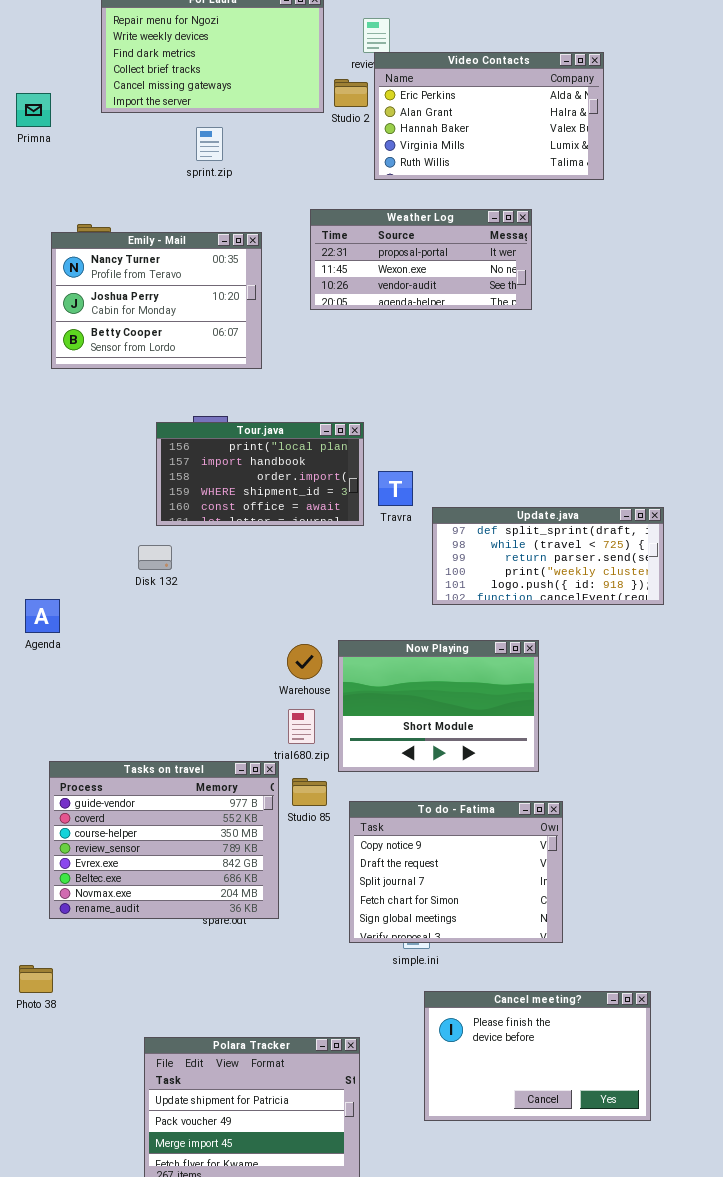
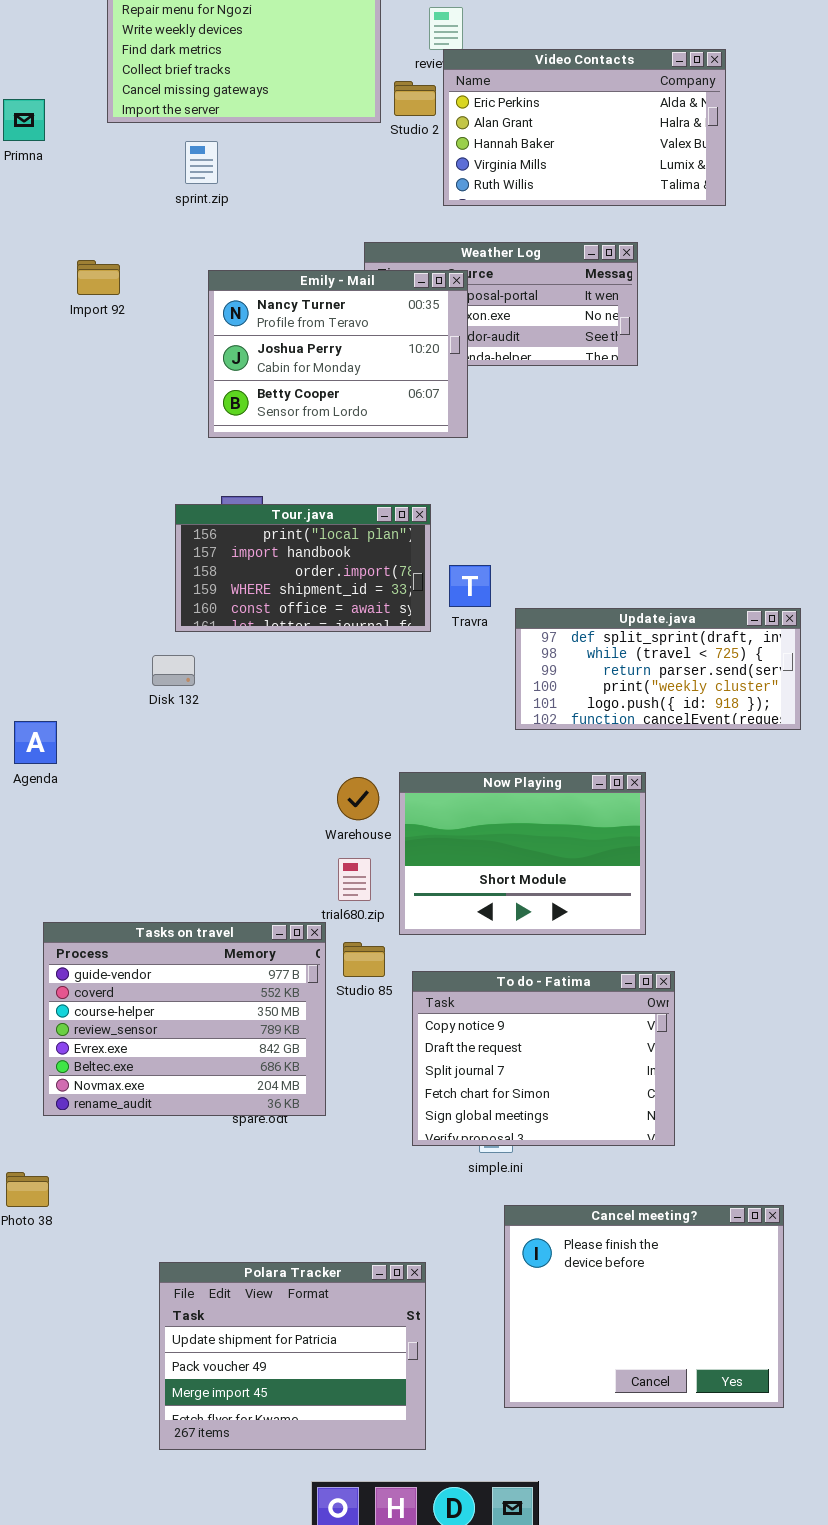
sprint.zip: [196,127,223,161] -> [185,141,218,184], moved
Emily - Mail: [51,232,262,369] -> [208,270,468,438], moved
Cancel meeting?: [424,991,651,1121] -> [504,1205,784,1408], resized

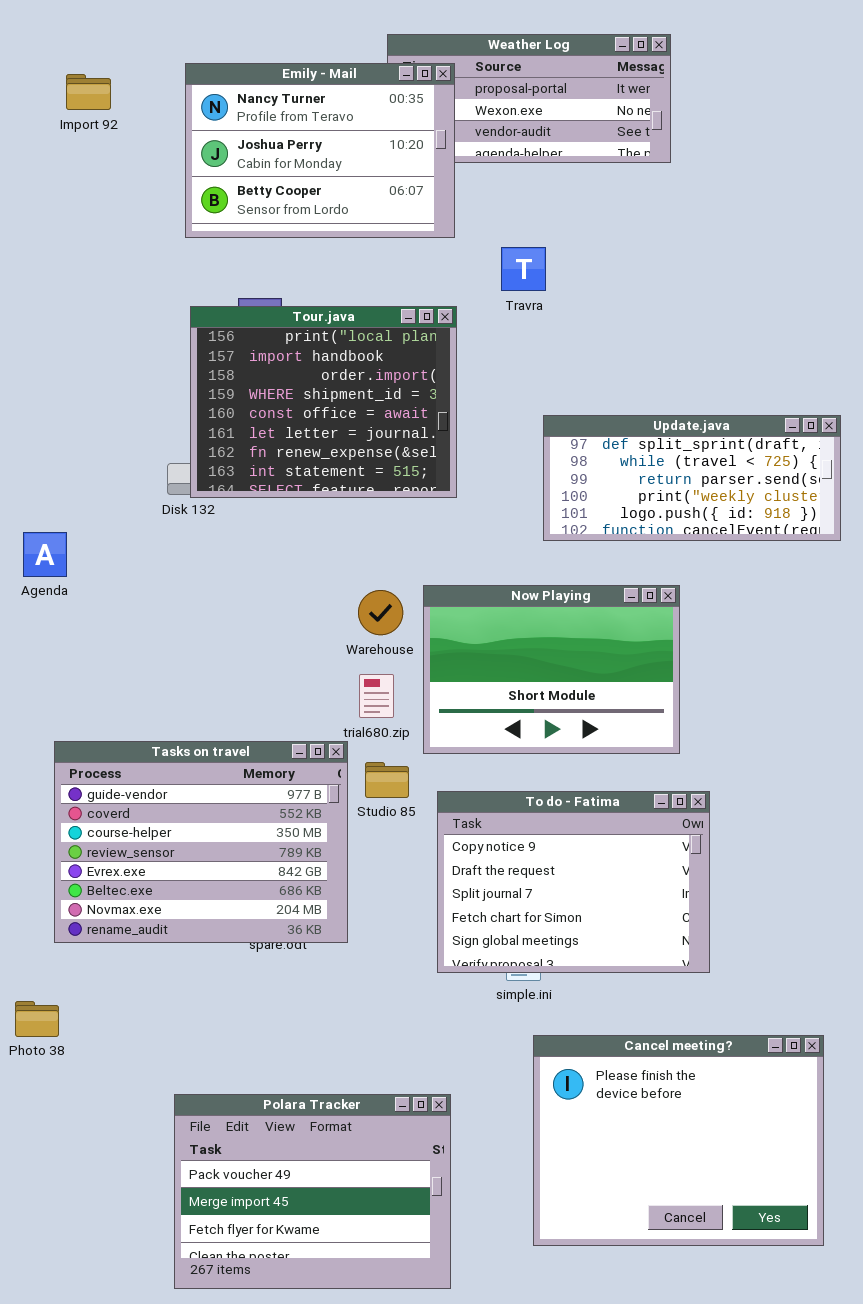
Import 92: [77,260,120,295] -> [66,74,111,110], moved
Emily - Mail: [208,270,468,438] -> [185,63,455,238], moved
Tour.java: [175,504,431,632] -> [190,306,457,498], resized
Travra: [449,565,491,607] -> [501,247,546,291], moved
Polara Tracker: [159,1262,426,1450] -> [174,1094,451,1289], scrolled down 1 row

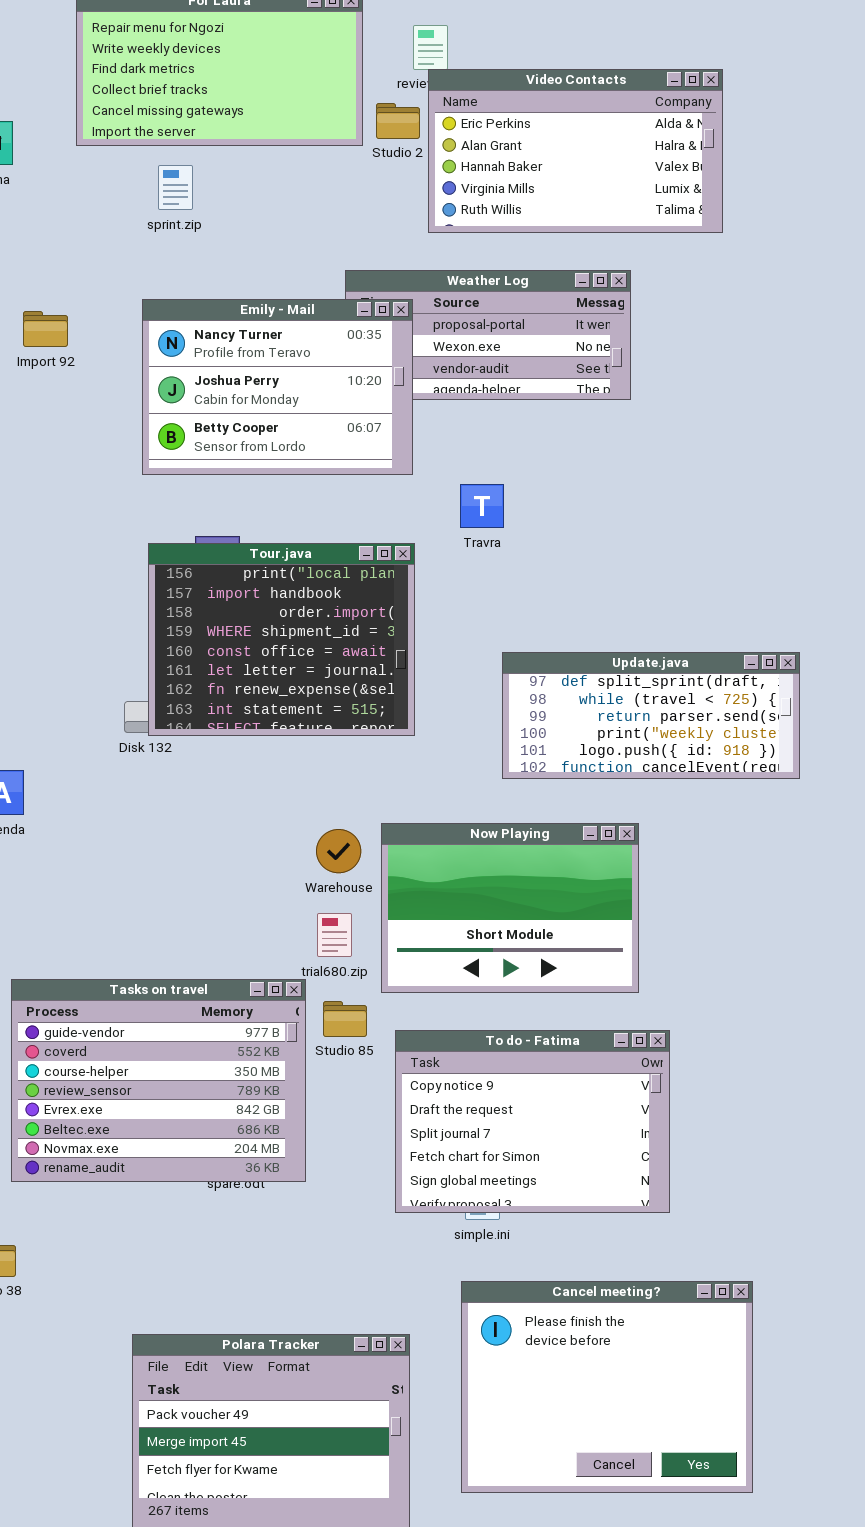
Cancel meeting?: [533,1035,824,1246] -> [461,1281,753,1493], moved

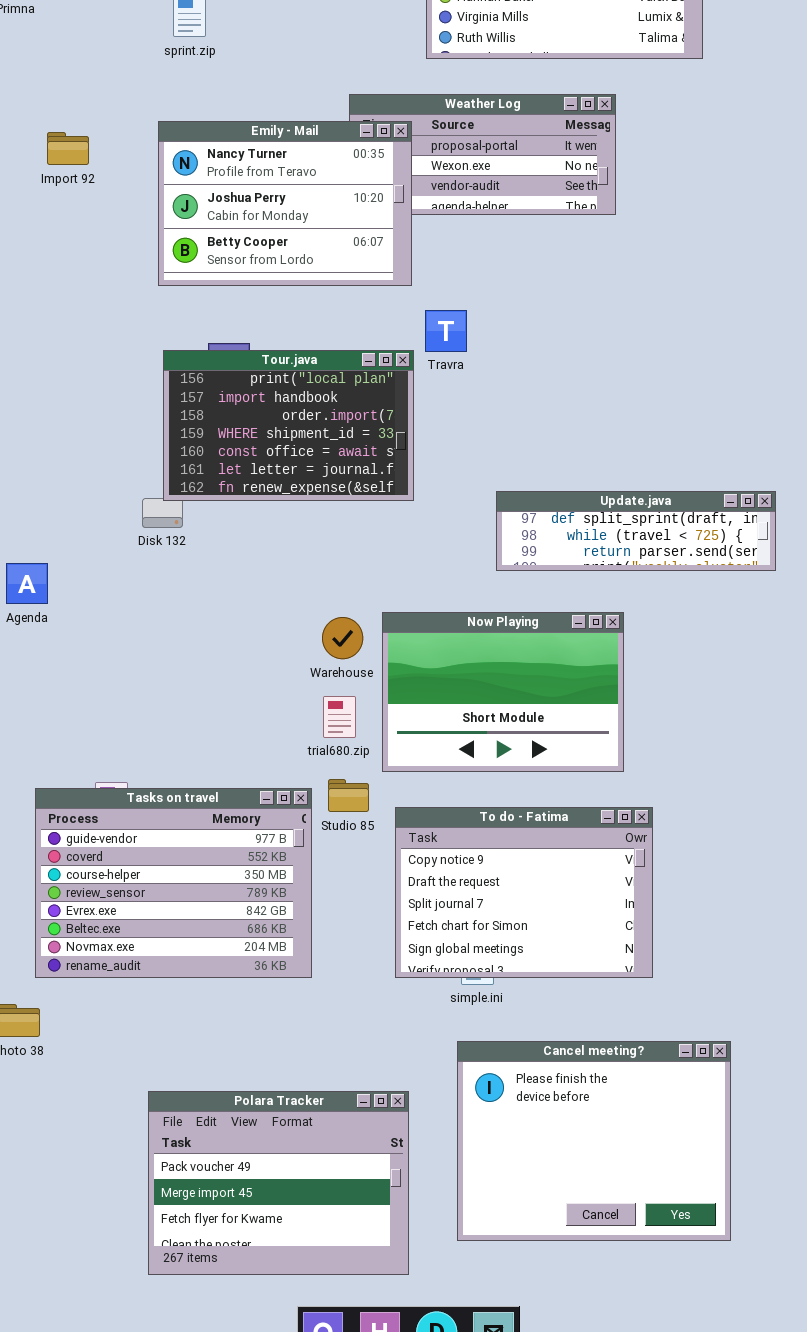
Travra: [460,484,504,528] -> [425,310,467,352], moved
Tour.java: [148,543,415,736] -> [163,350,414,501], resized
Update.java: [502,652,800,779] -> [496,491,776,571], resized
Tasks on travel: [11,979,306,1182] -> [35,788,312,978], moved

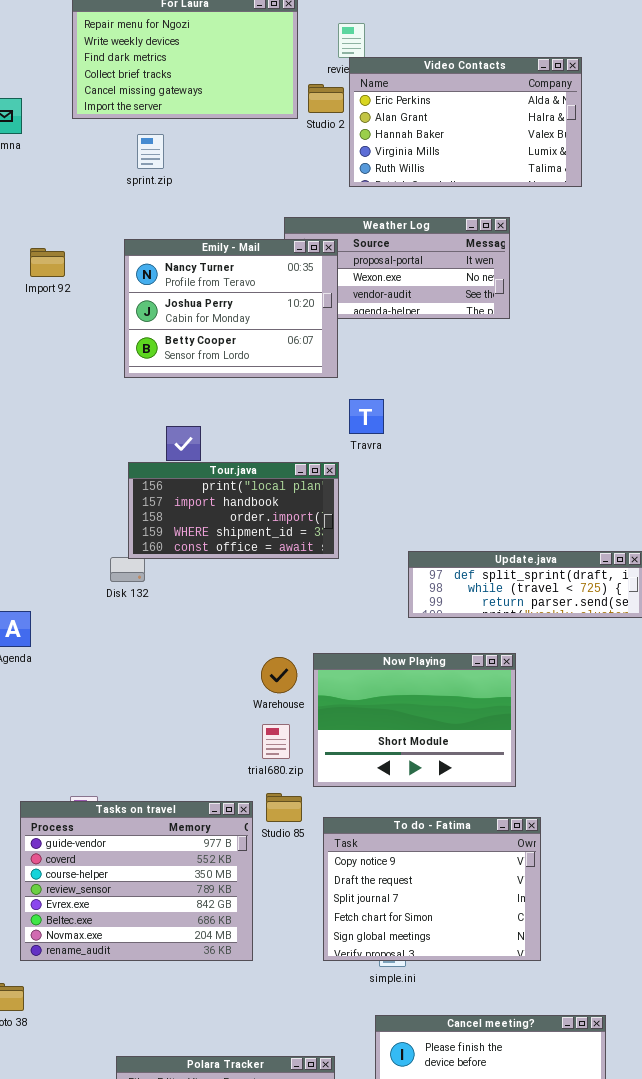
Tour.java: [163,350,414,501] -> [128,462,339,559], resized

